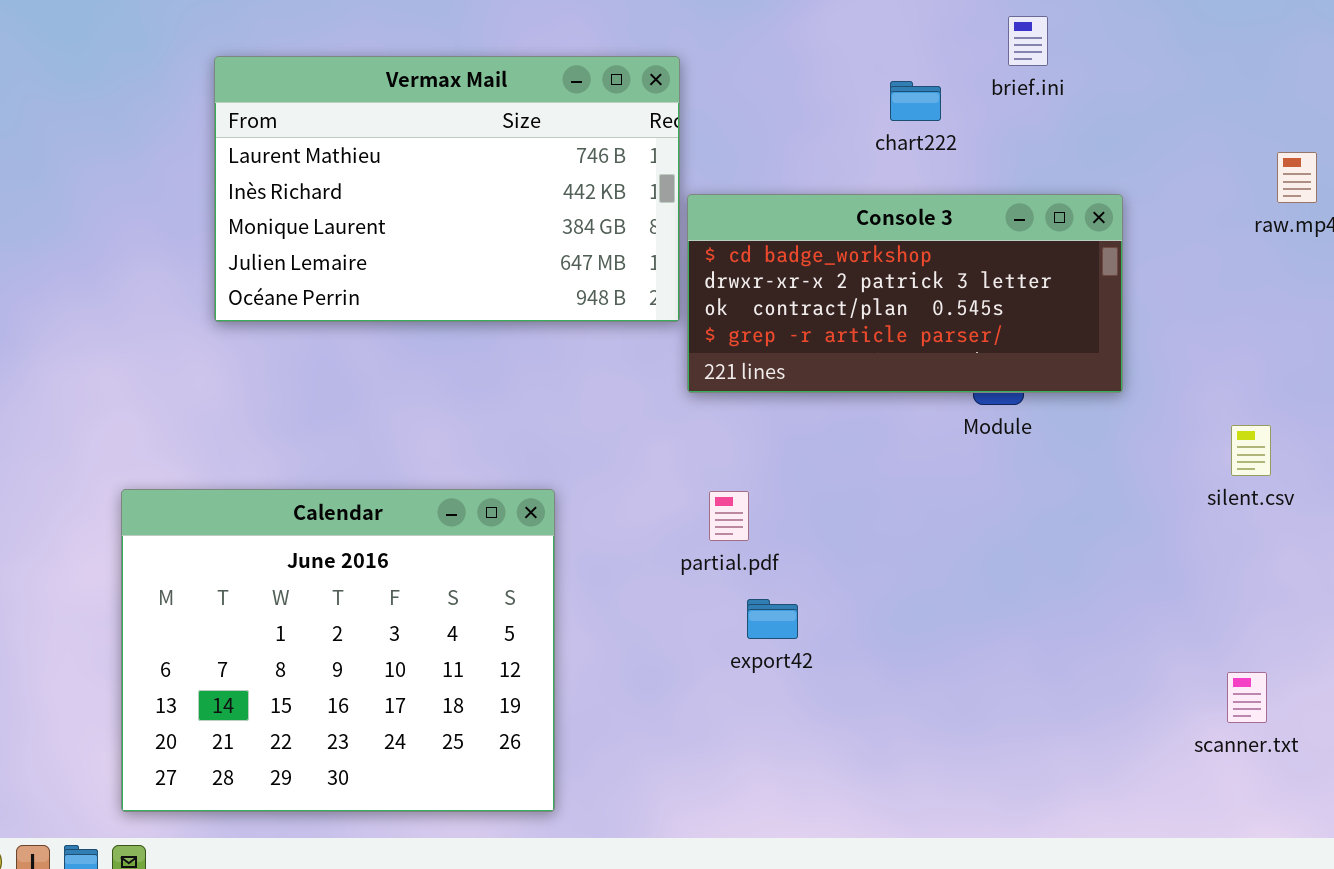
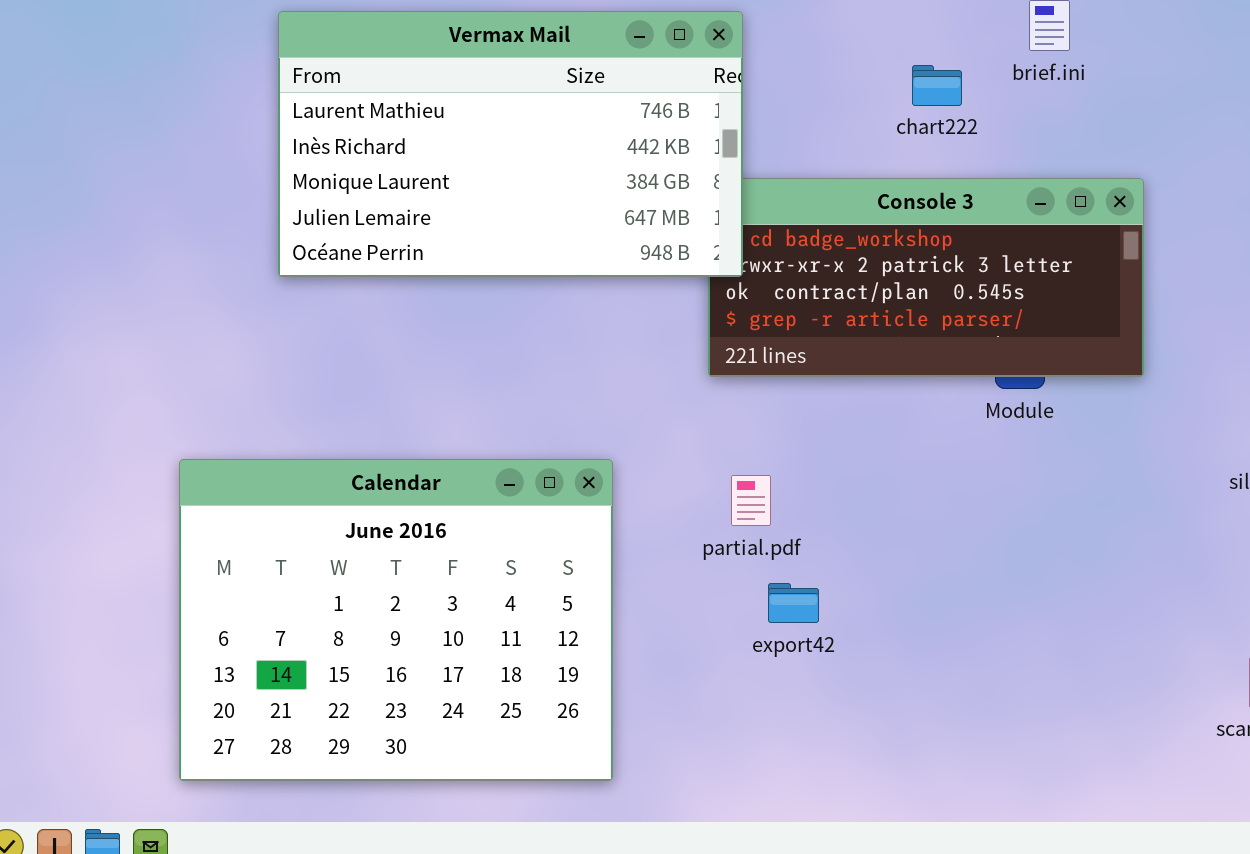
Vermax Mail: [214,56,680,322] -> [278,11,743,277], moved
Calendar: [121,489,555,812] -> [179,459,613,781], moved

